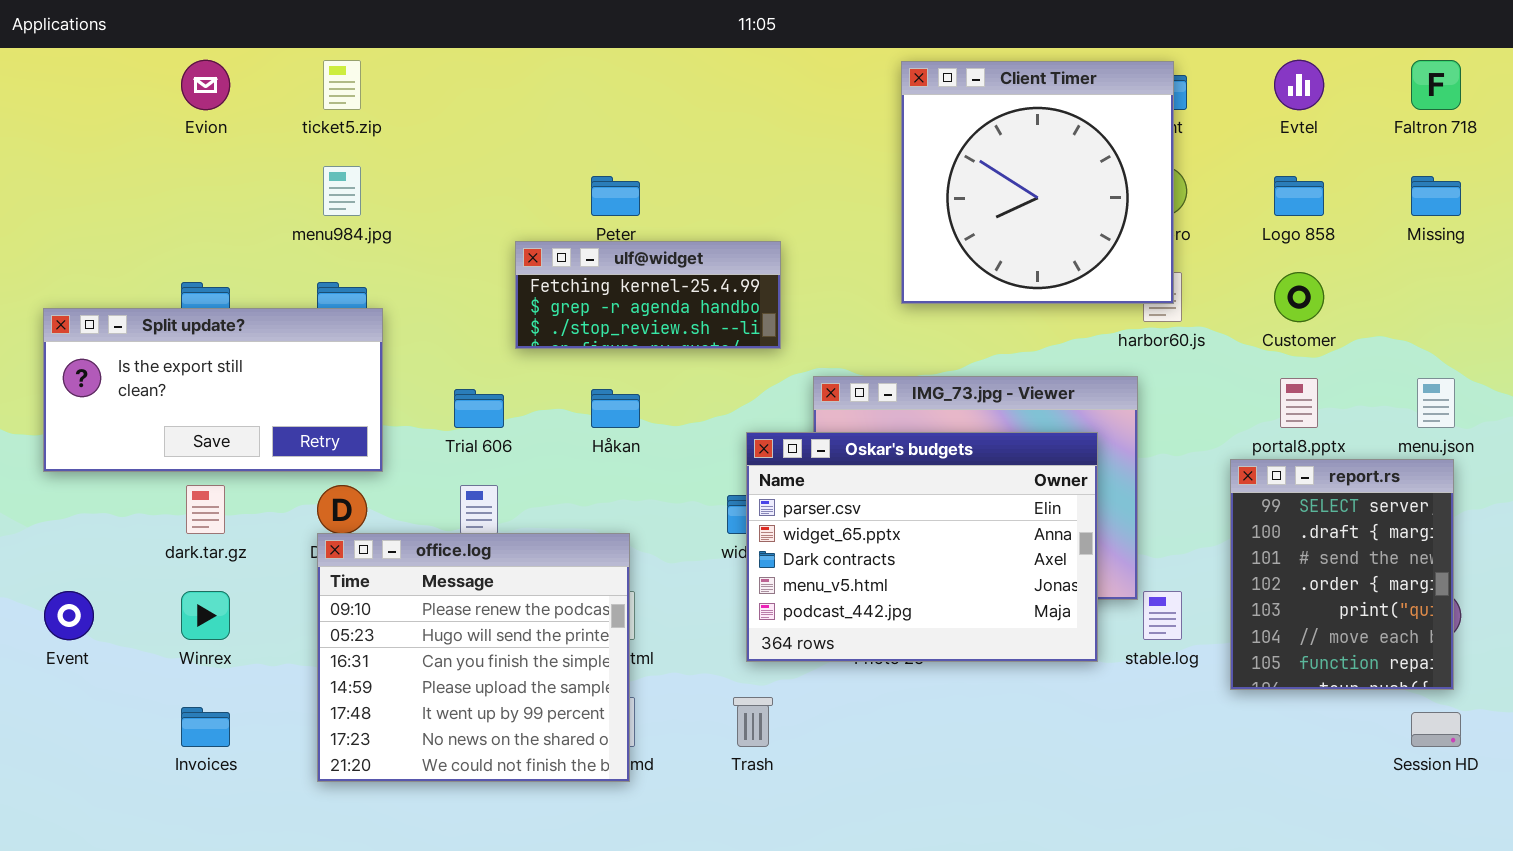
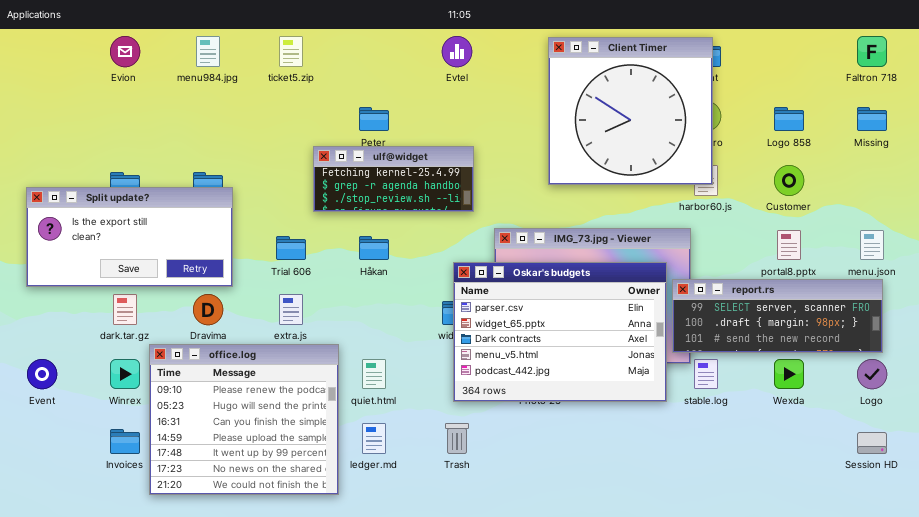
ticket5.zip: [323,60,361,110] -> [279,36,303,67], moved
Evtel: [1274,60,1324,110] -> [442,36,472,67], moved
menu984.jpg: [323,166,361,216] -> [196,36,220,67], moved
report.rs: [1230,459,1454,690] -> [672,279,883,353], resized
office.log: [317,533,630,782] -> [149,344,339,495], moved

